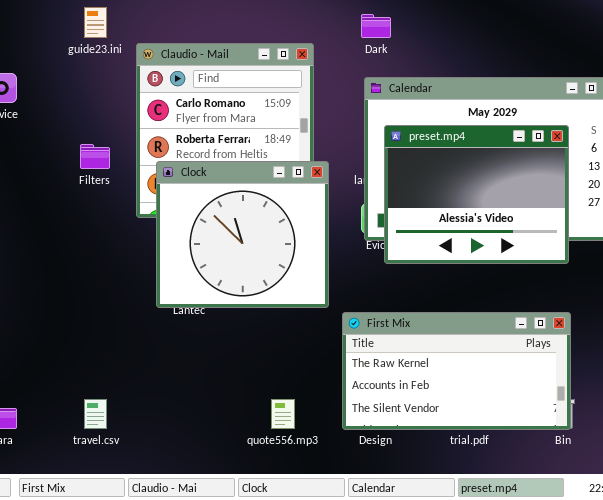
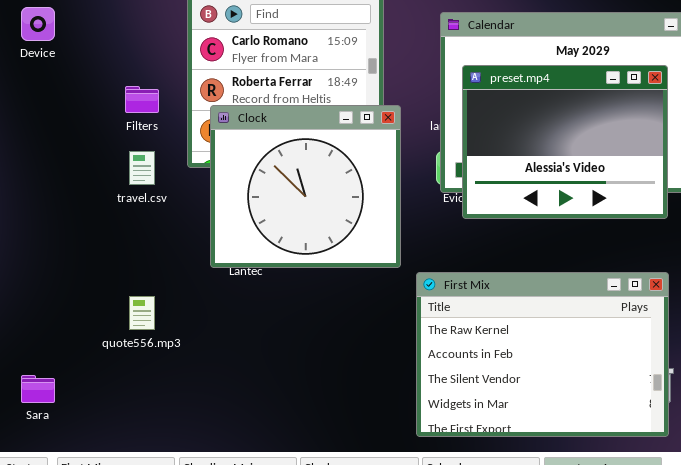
First Mix: [342,312,571,430] -> [416,272,669,437], resized
travel.csv: [84,399,107,429] -> [129,151,155,185], moved
quote556.mp3: [271,399,295,429] -> [129,296,155,330], moved

